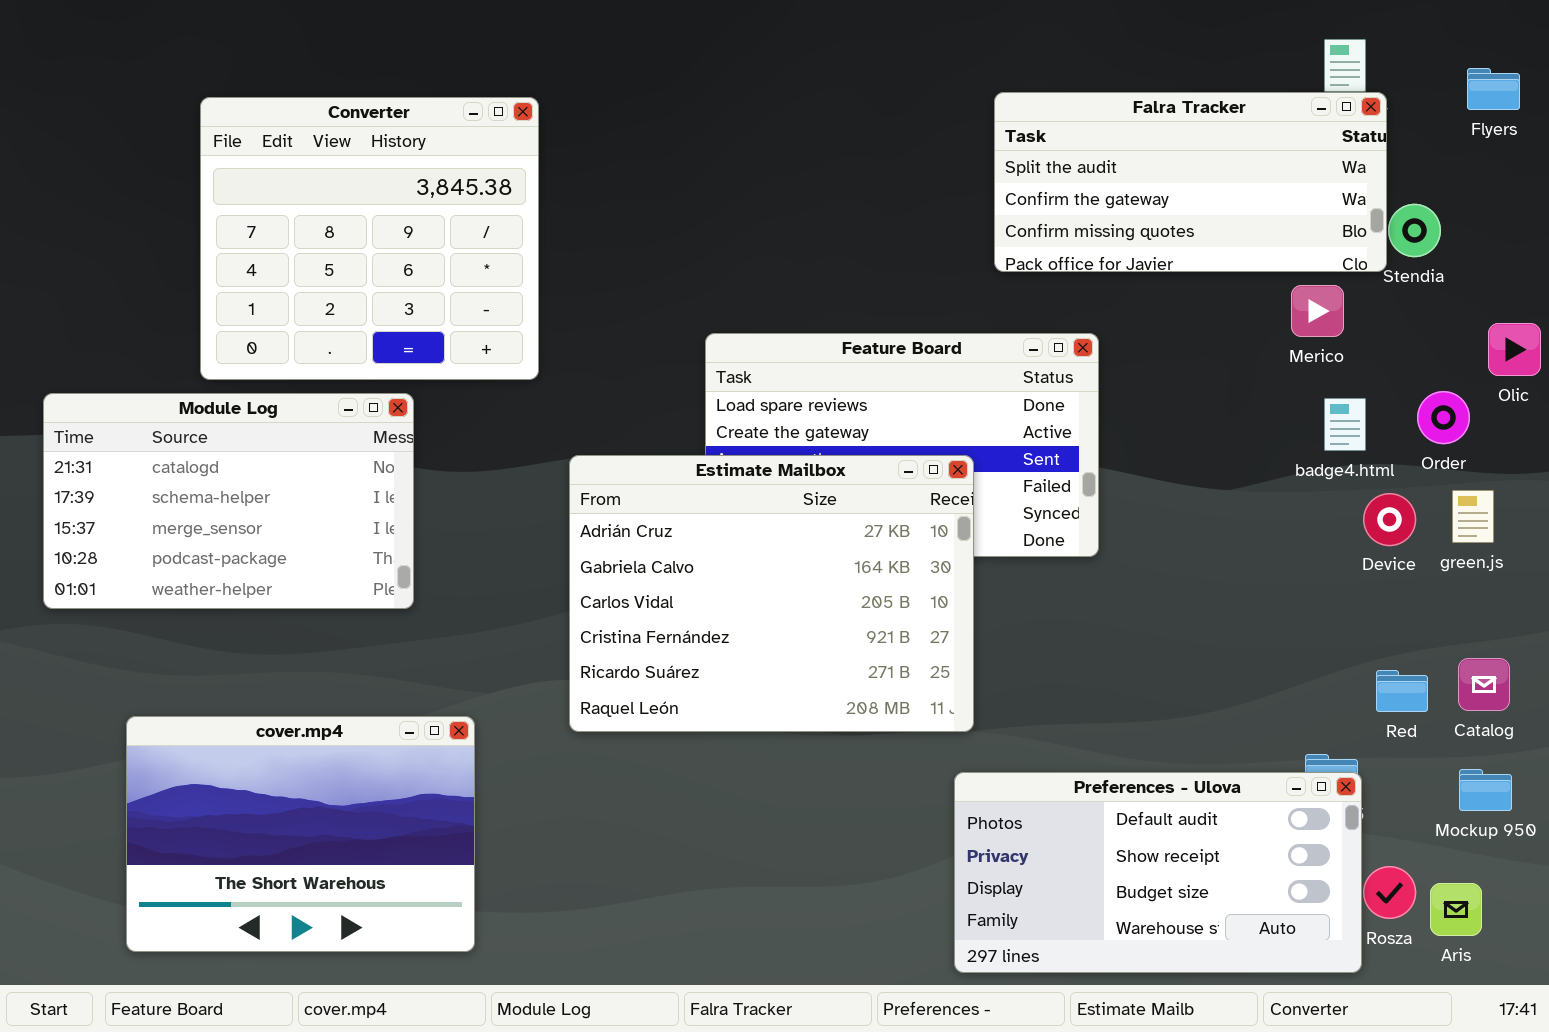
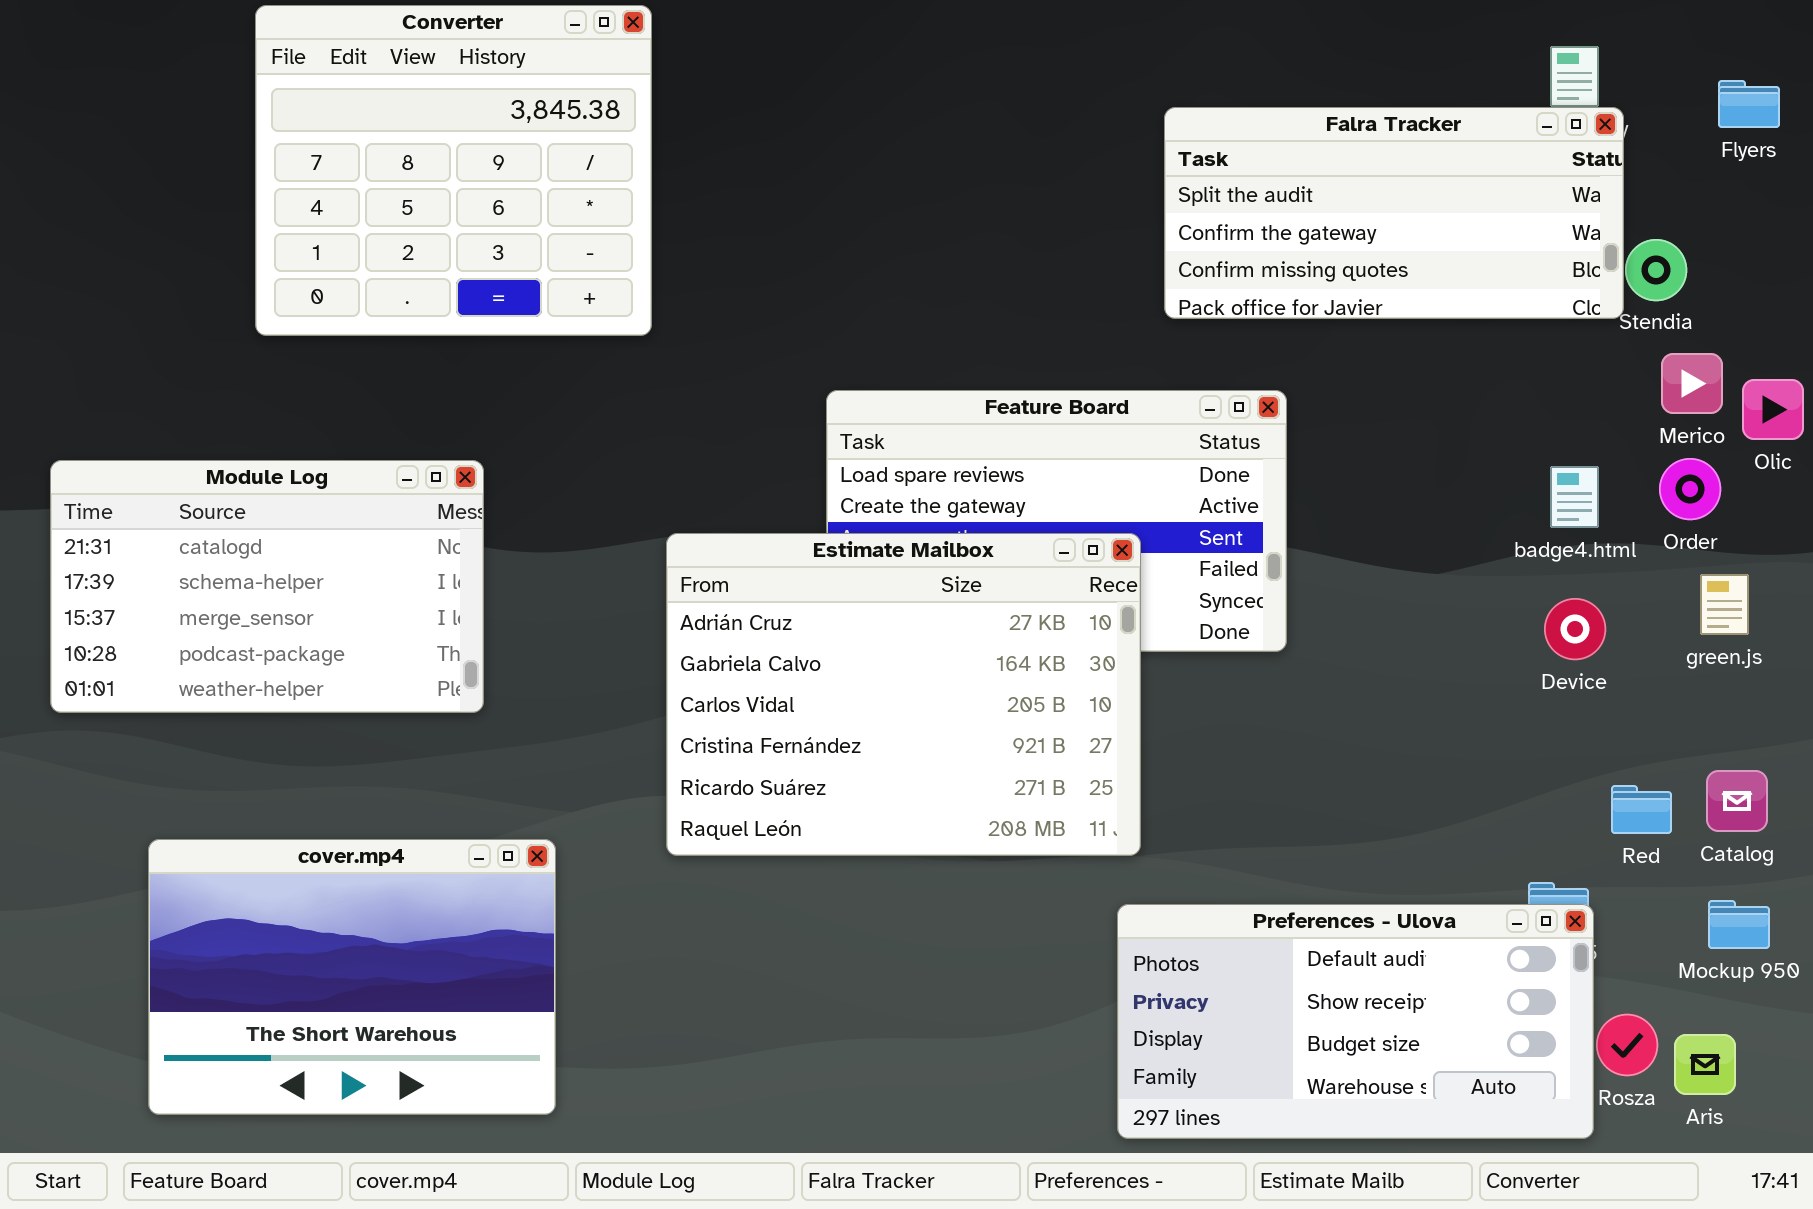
Converter: [200,97,539,380] -> [255,5,652,336], moved
Merico: [1291,285,1344,337] -> [1661,353,1723,414], moved
Device: [1363,493,1416,546] -> [1544,598,1606,660], moved

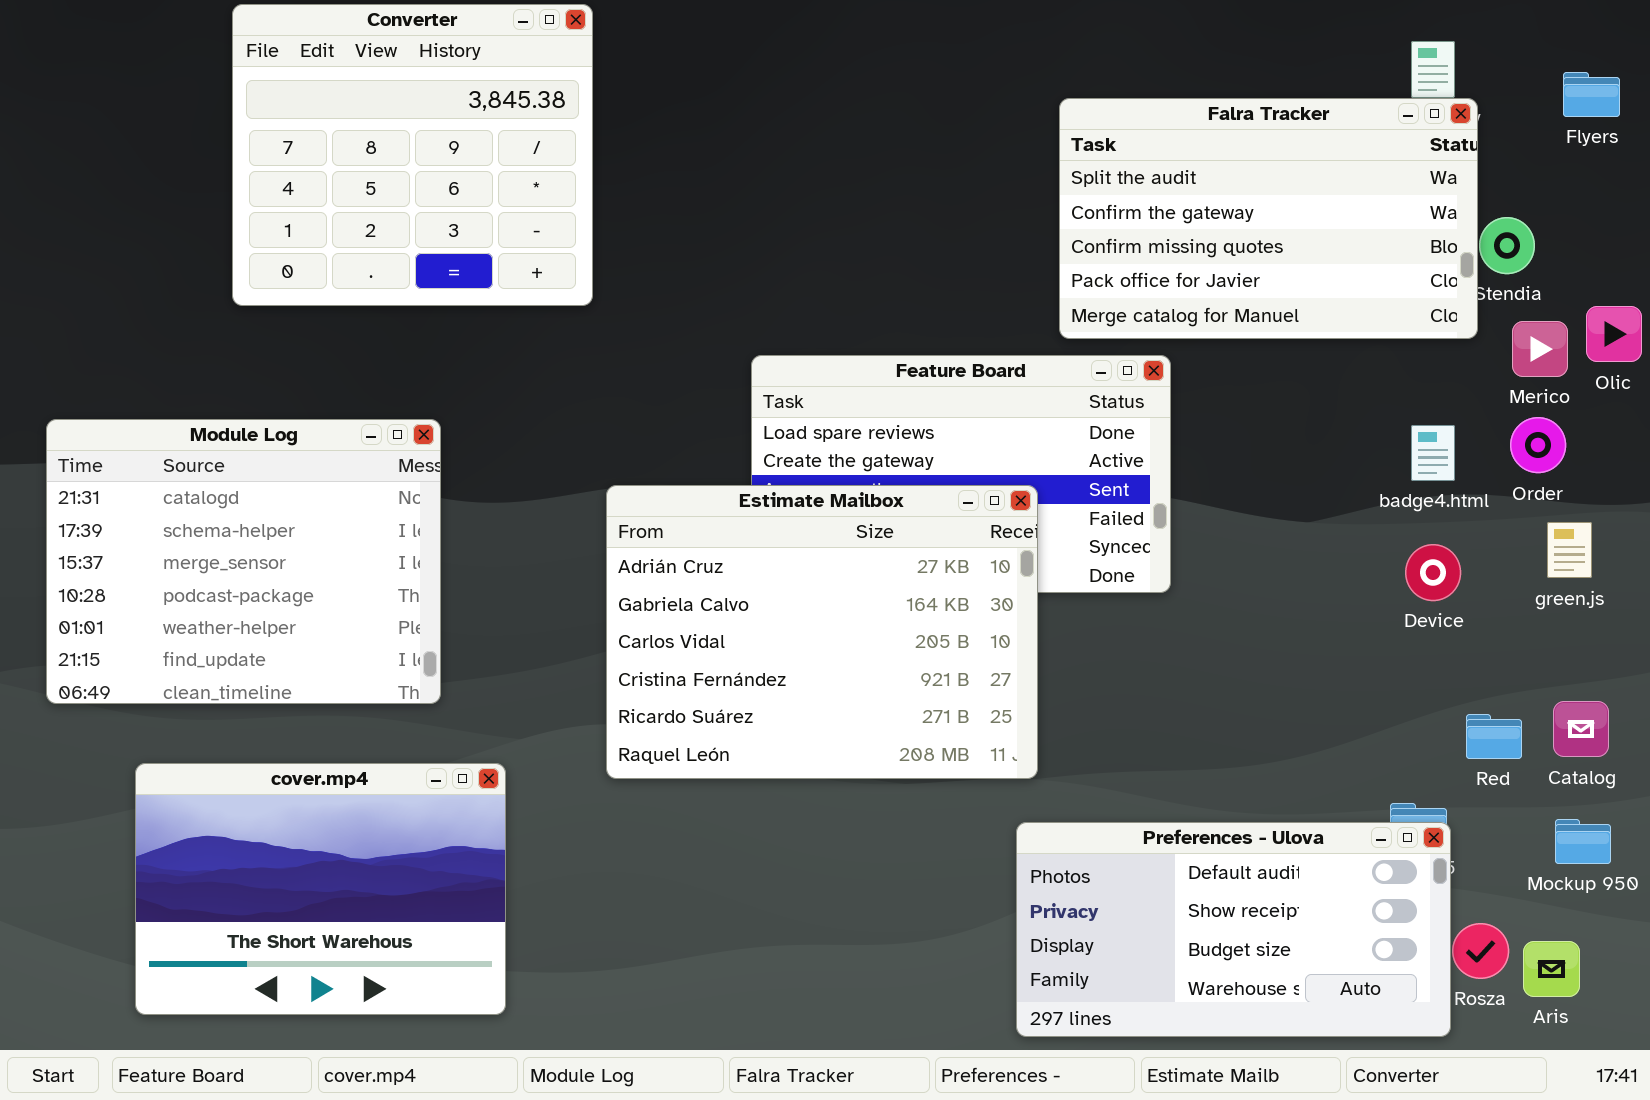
Falra Tracker: [1164,107,1624,319] -> [1059,98,1478,339], resized
Olic: [1742,379,1804,440] -> [1586,306,1642,362], moved
Module Log: [50,460,484,713] -> [46,419,441,704], resized

